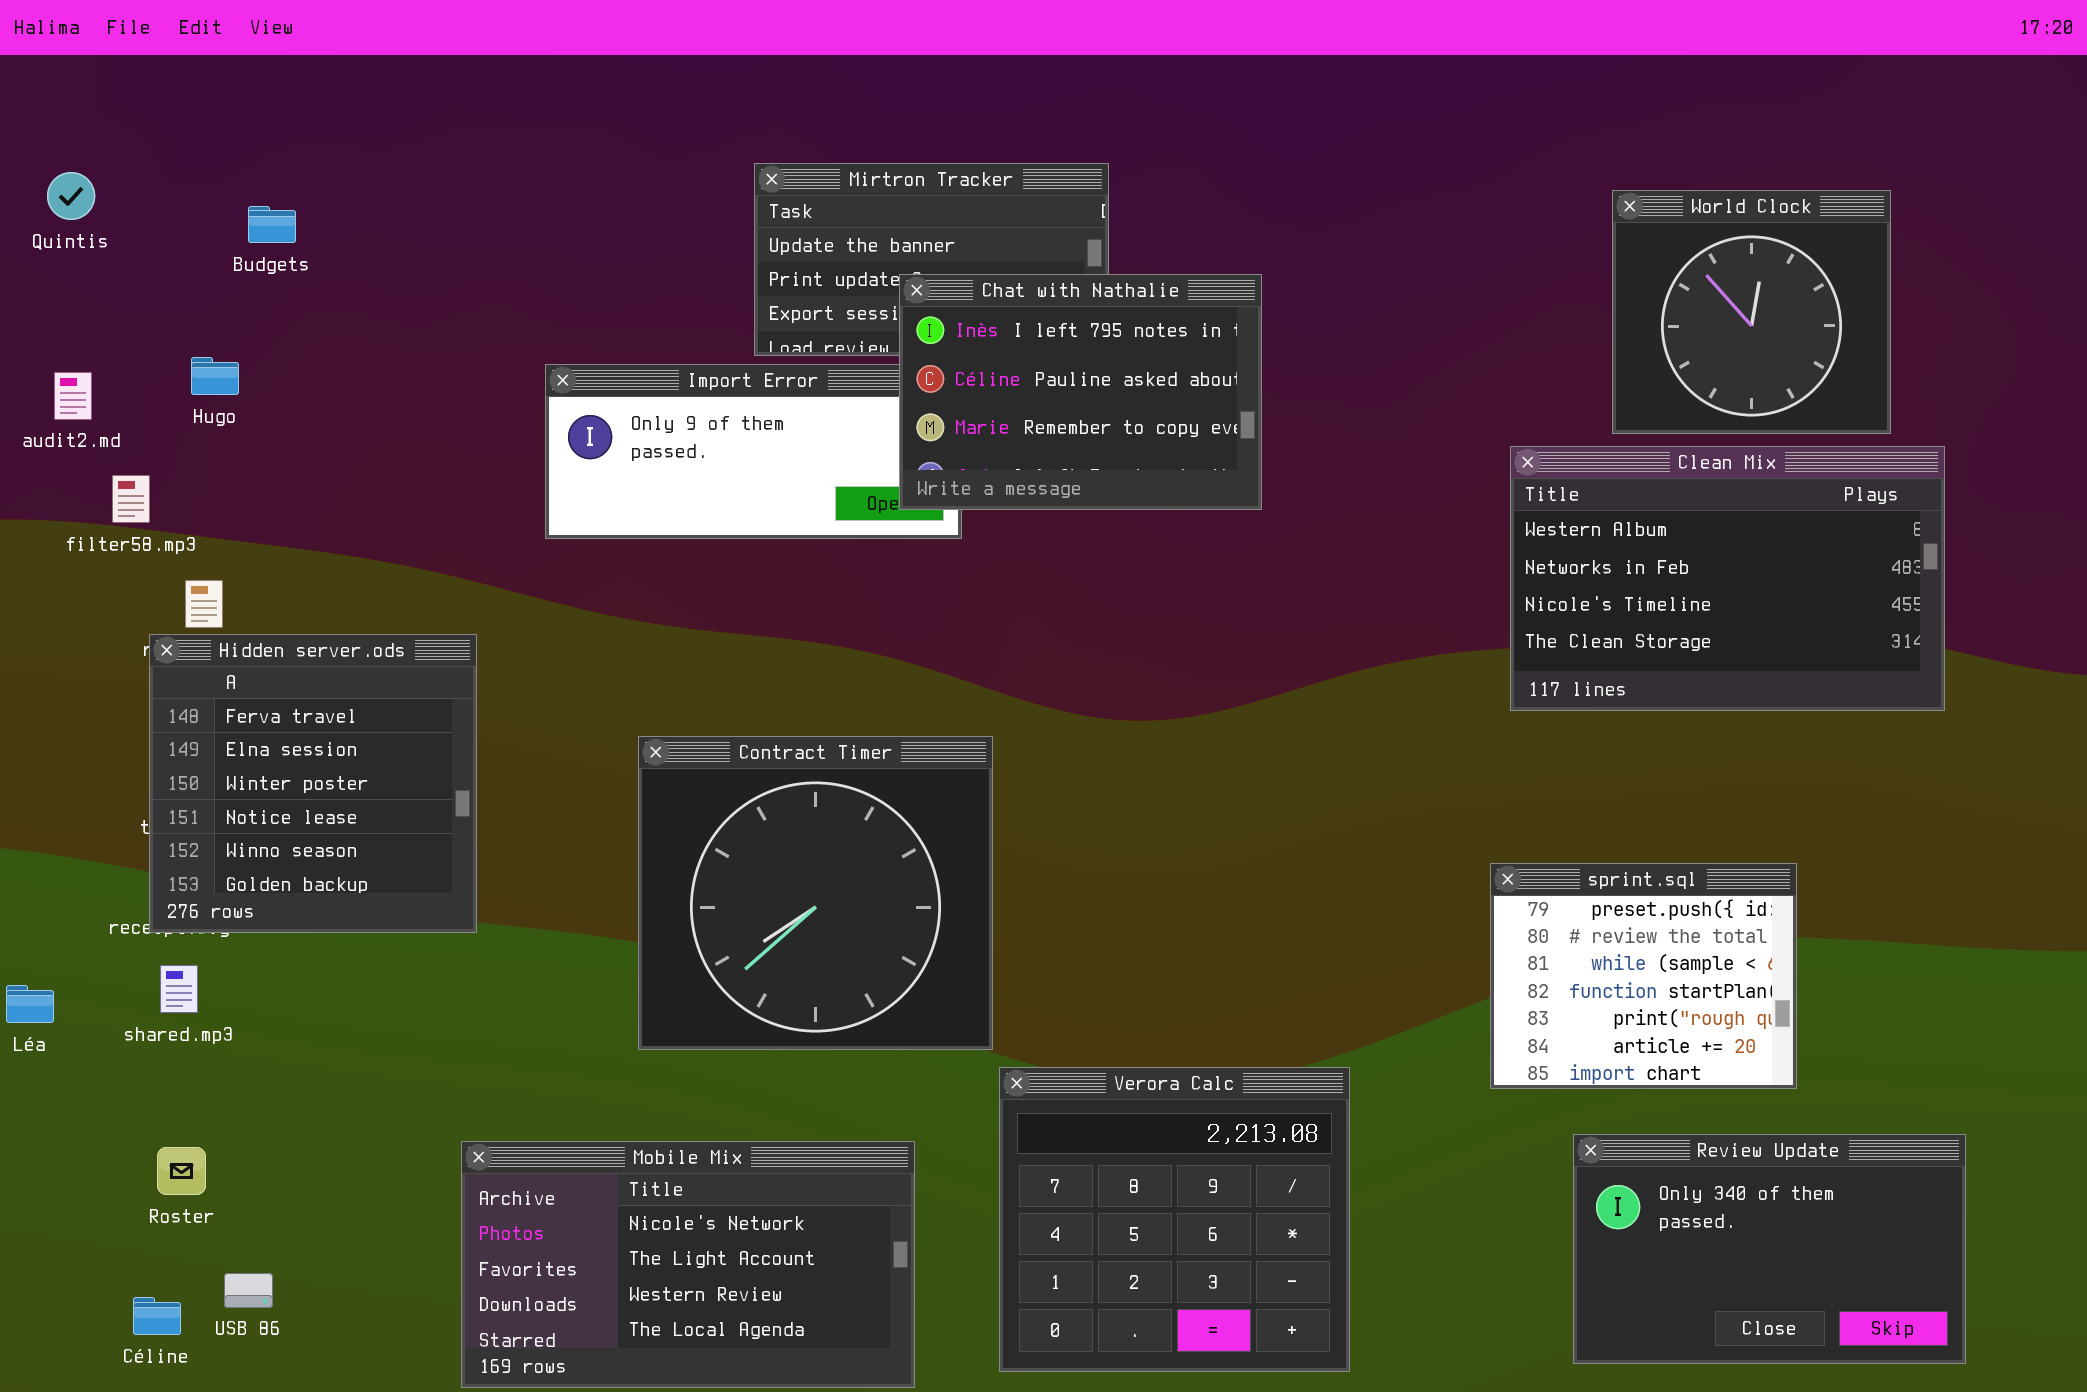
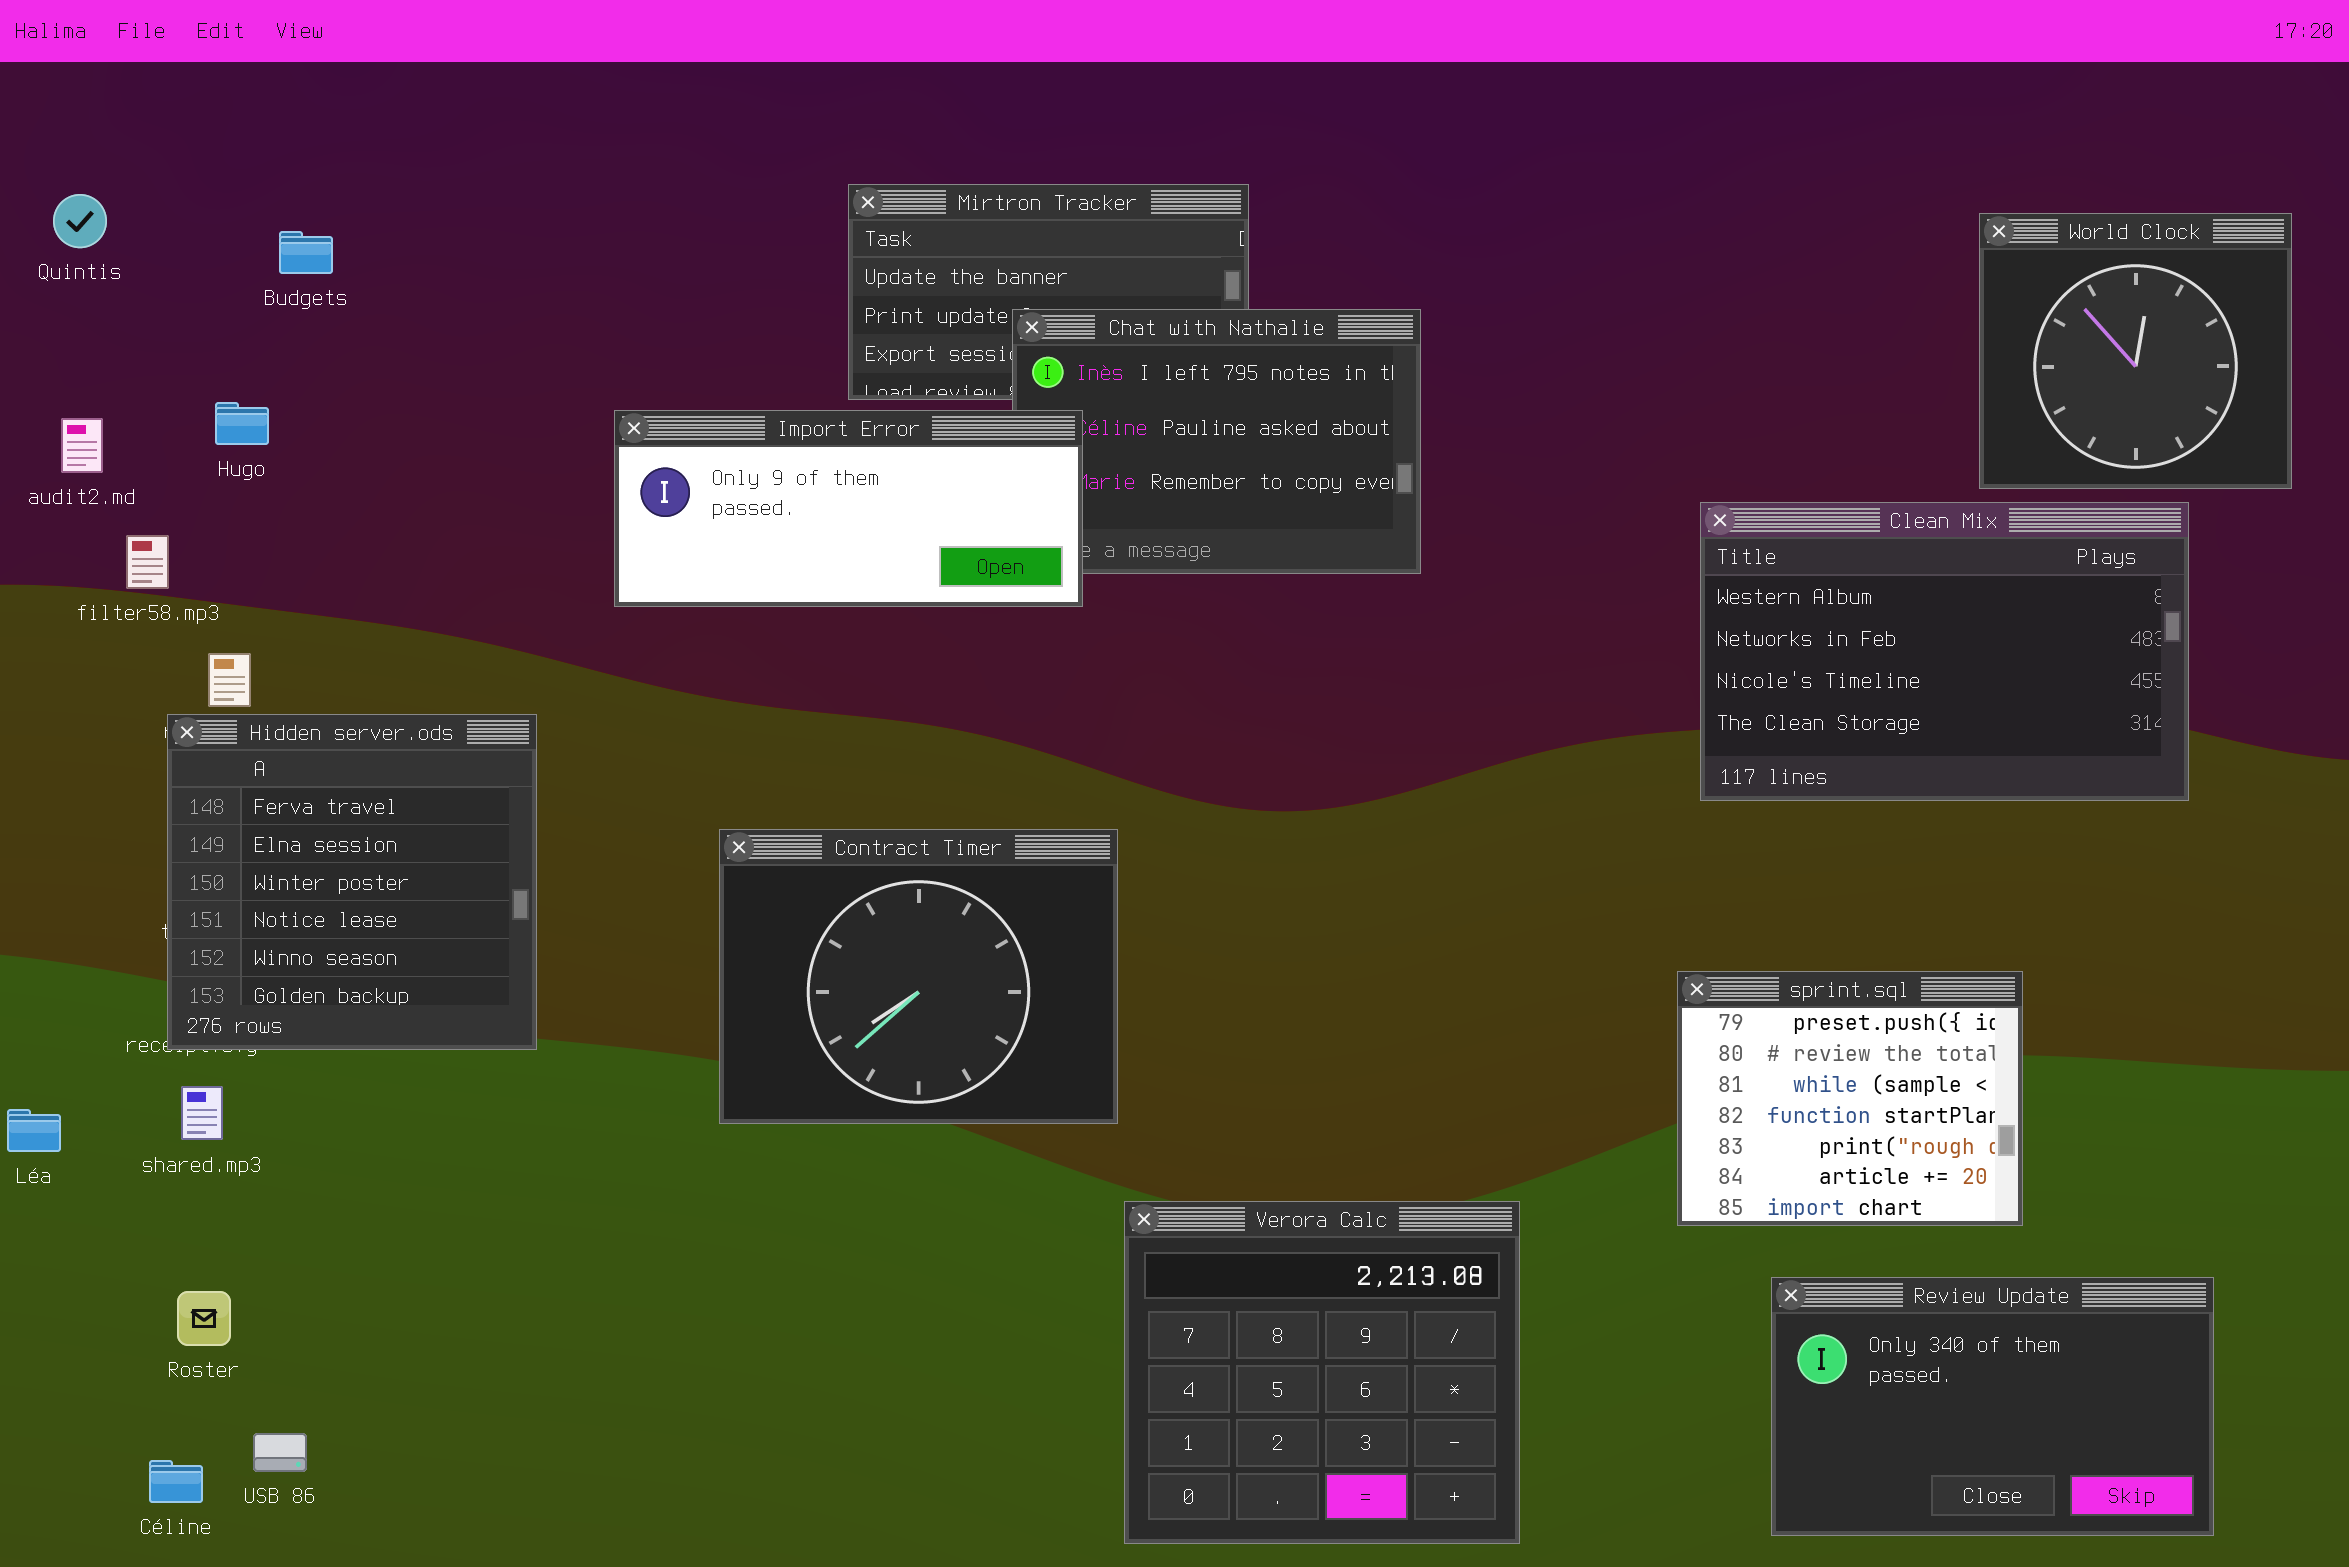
World Clock: [1612,190,1891,434] -> [1979,213,2292,489], moved
Import Error: [545,364,962,539] -> [614,410,1083,607], raised
Contract Timer: [638,736,993,1050] -> [719,829,1118,1124], resized
Mobile Mix: [461,1141,915,1388] -> none, closed

